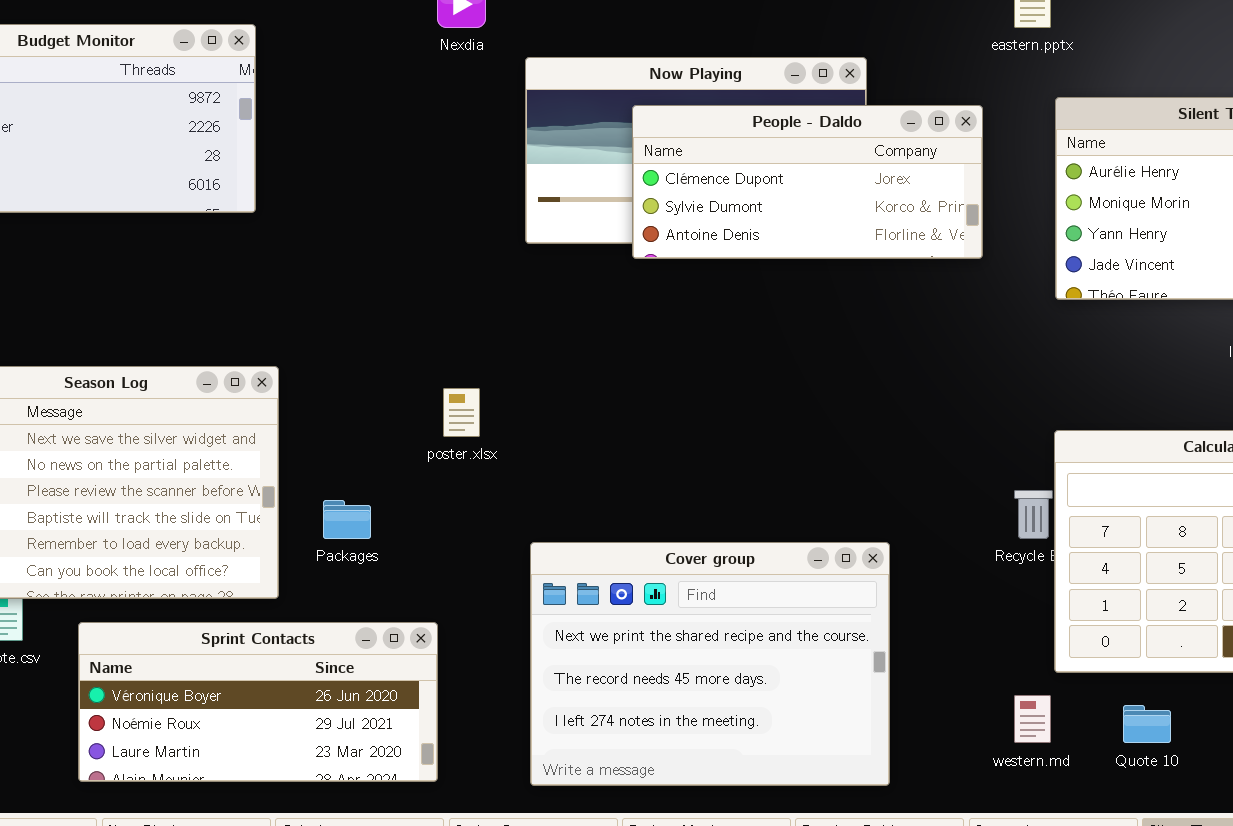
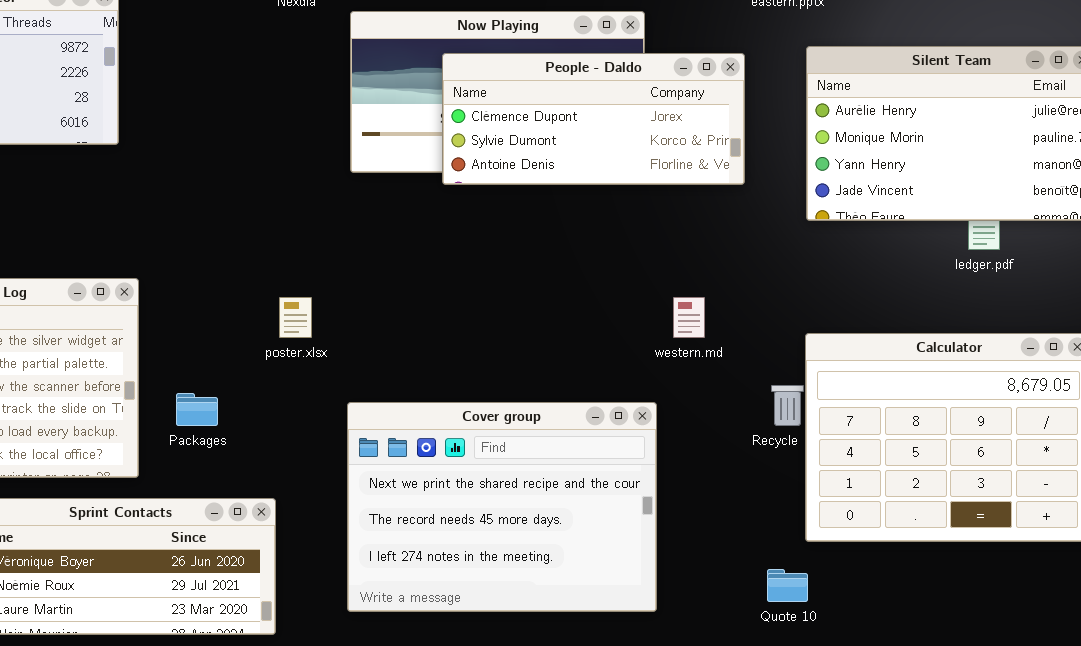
Cover group: [530,542,890,786] -> [347,402,657,612], moved
western.md: [1014,695,1051,743] -> [673,297,705,338], moved
Quote 10: [1123,705,1171,743] -> [767,569,808,602], moved

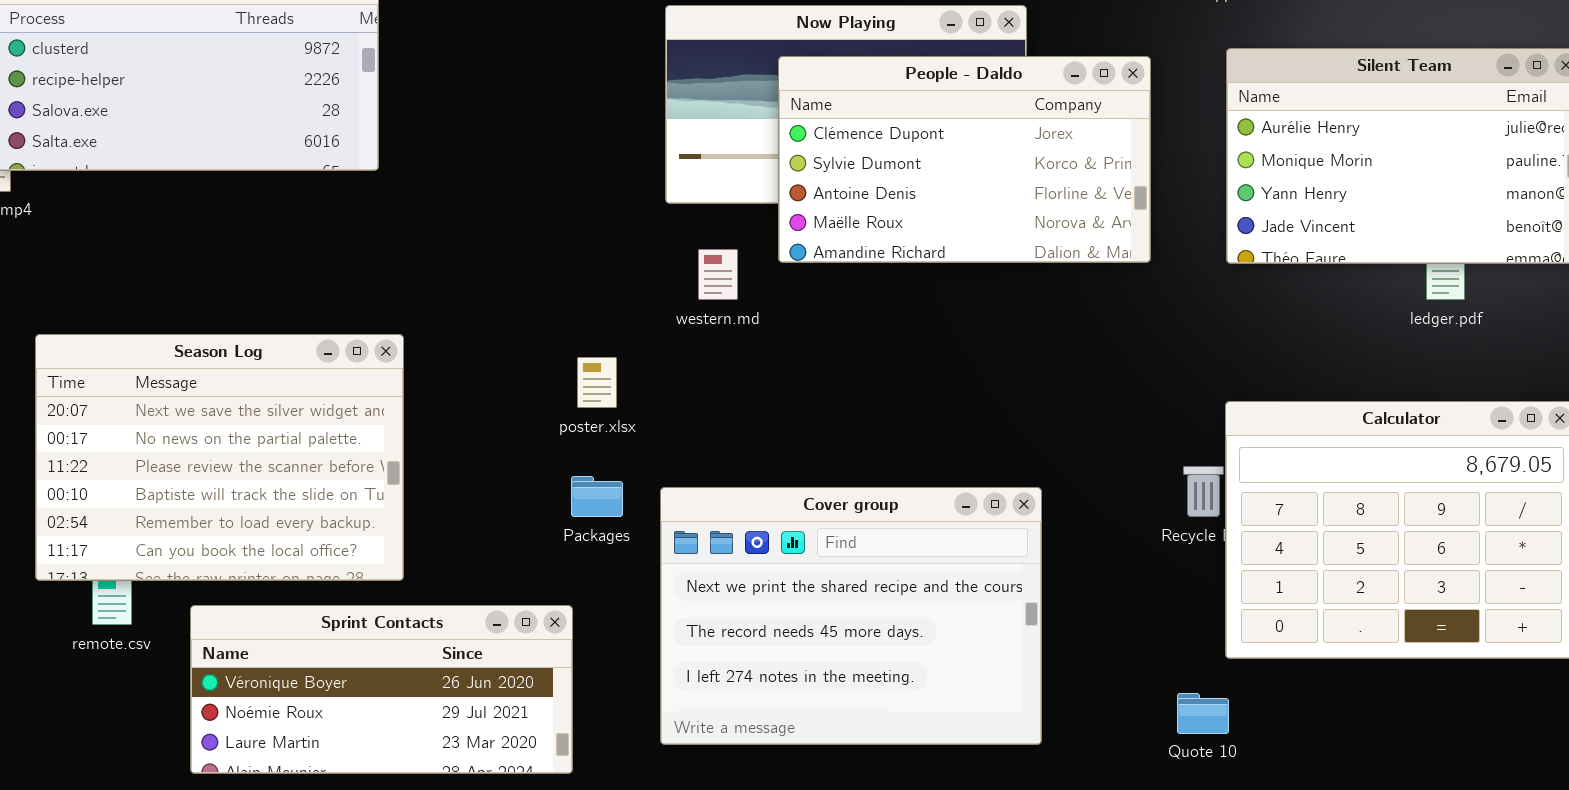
People - Daldo: [442,53,745,185] -> [778,56,1151,263], resized
western.md: [673,297,705,338] -> [698,249,738,300], moved
Packages: [176,393,218,426] -> [571,476,623,517], moved

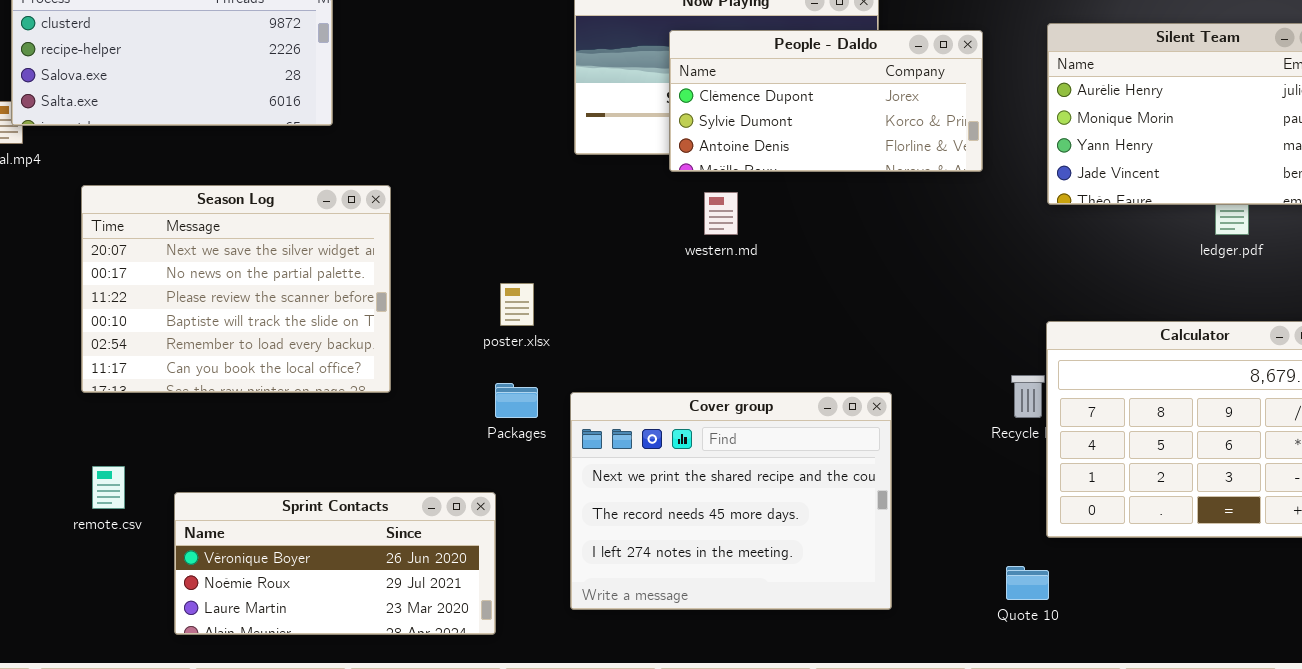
People - Daldo: [778,56,1151,263] -> [669,30,983,172], resized
western.md: [698,249,738,300] -> [704,192,738,235], moved
Season Log: [35,334,404,581] -> [81,185,391,393], moved

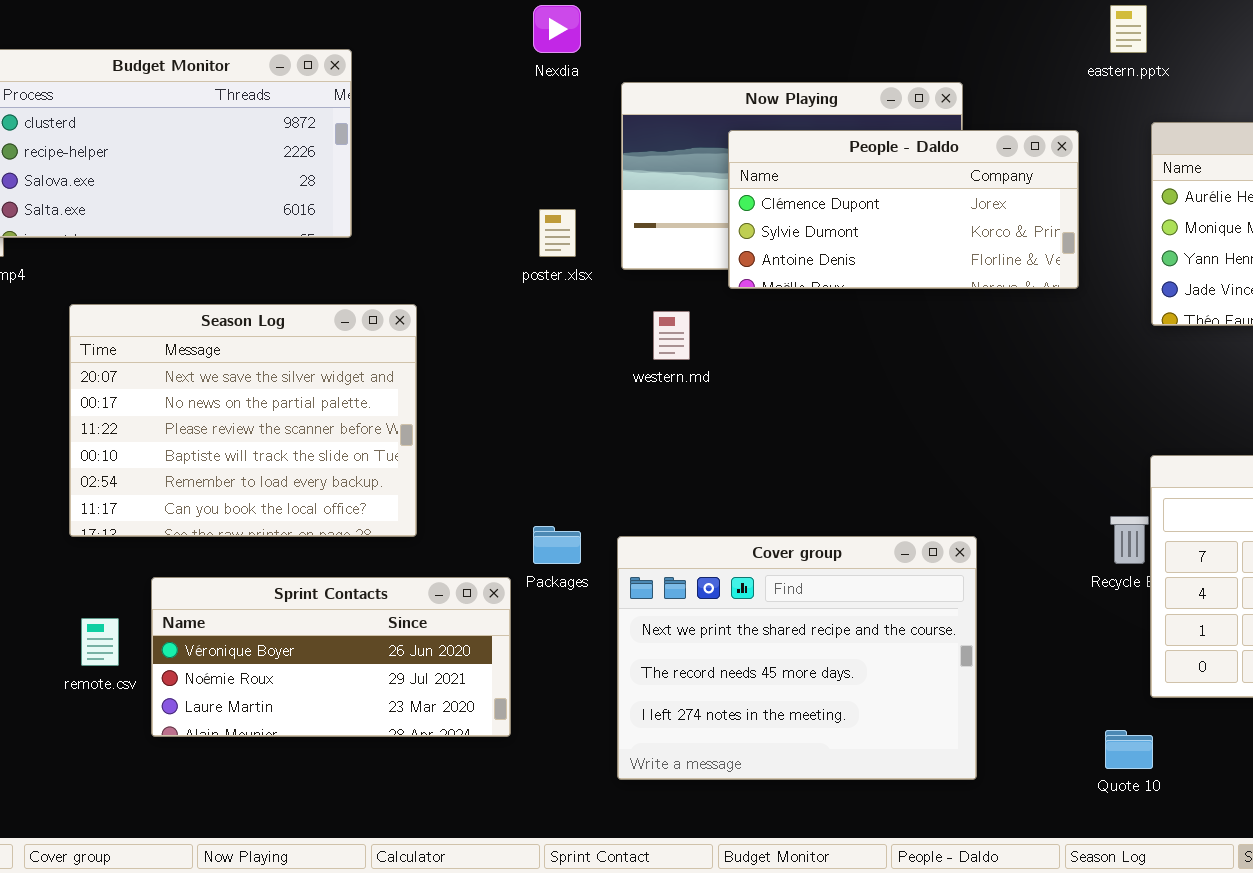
western.md: [704,192,738,235] -> [653,311,690,360], moved
poster.xlsx: [500,283,534,326] -> [539,209,576,257], moved
Sprint Contacts: [174,492,496,635] -> [151,577,511,737], moved

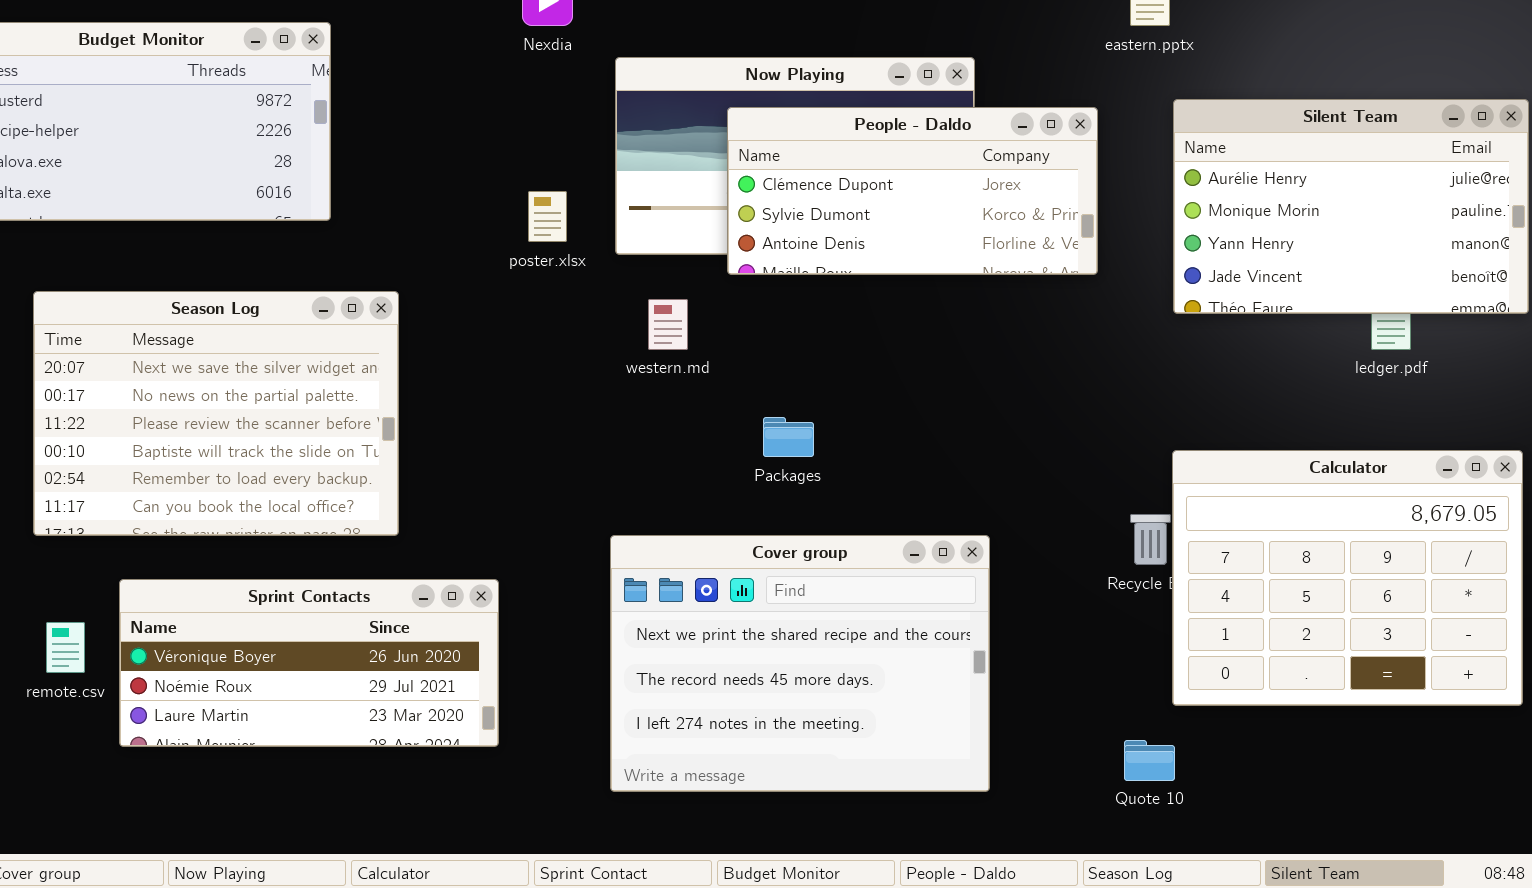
Packages: [533,526,581,564] -> [763,417,814,457], moved

